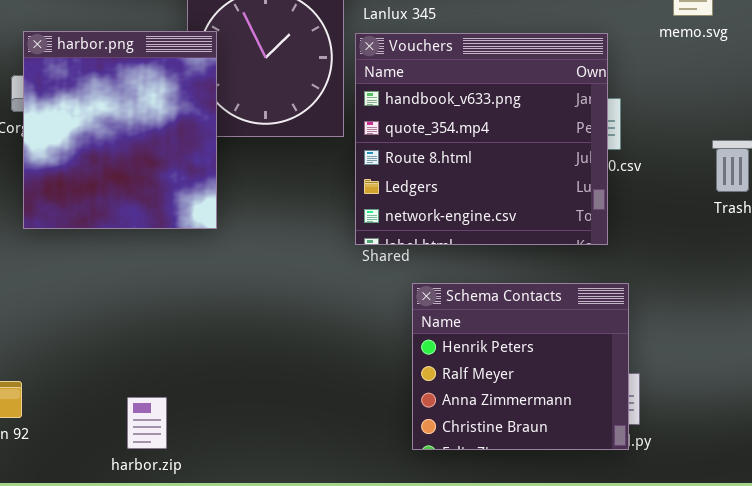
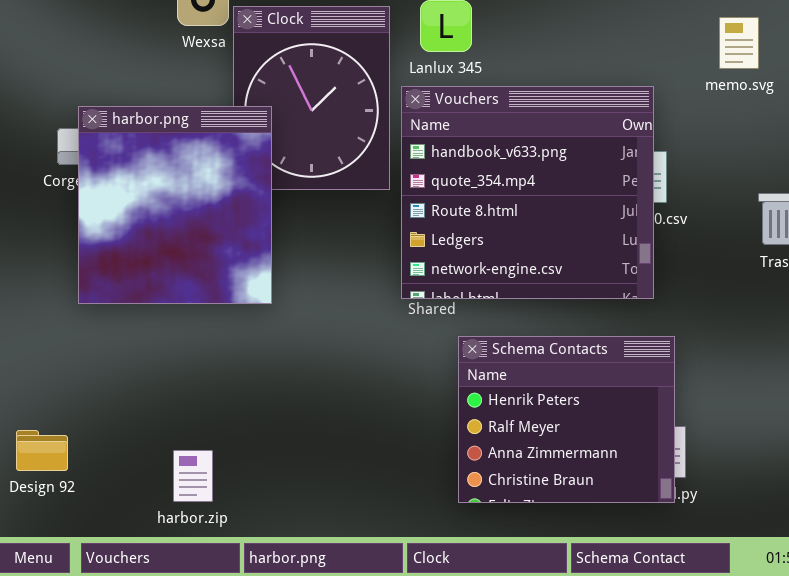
harbor.png: [23,31,217,229] -> [78,106,272,304], moved

